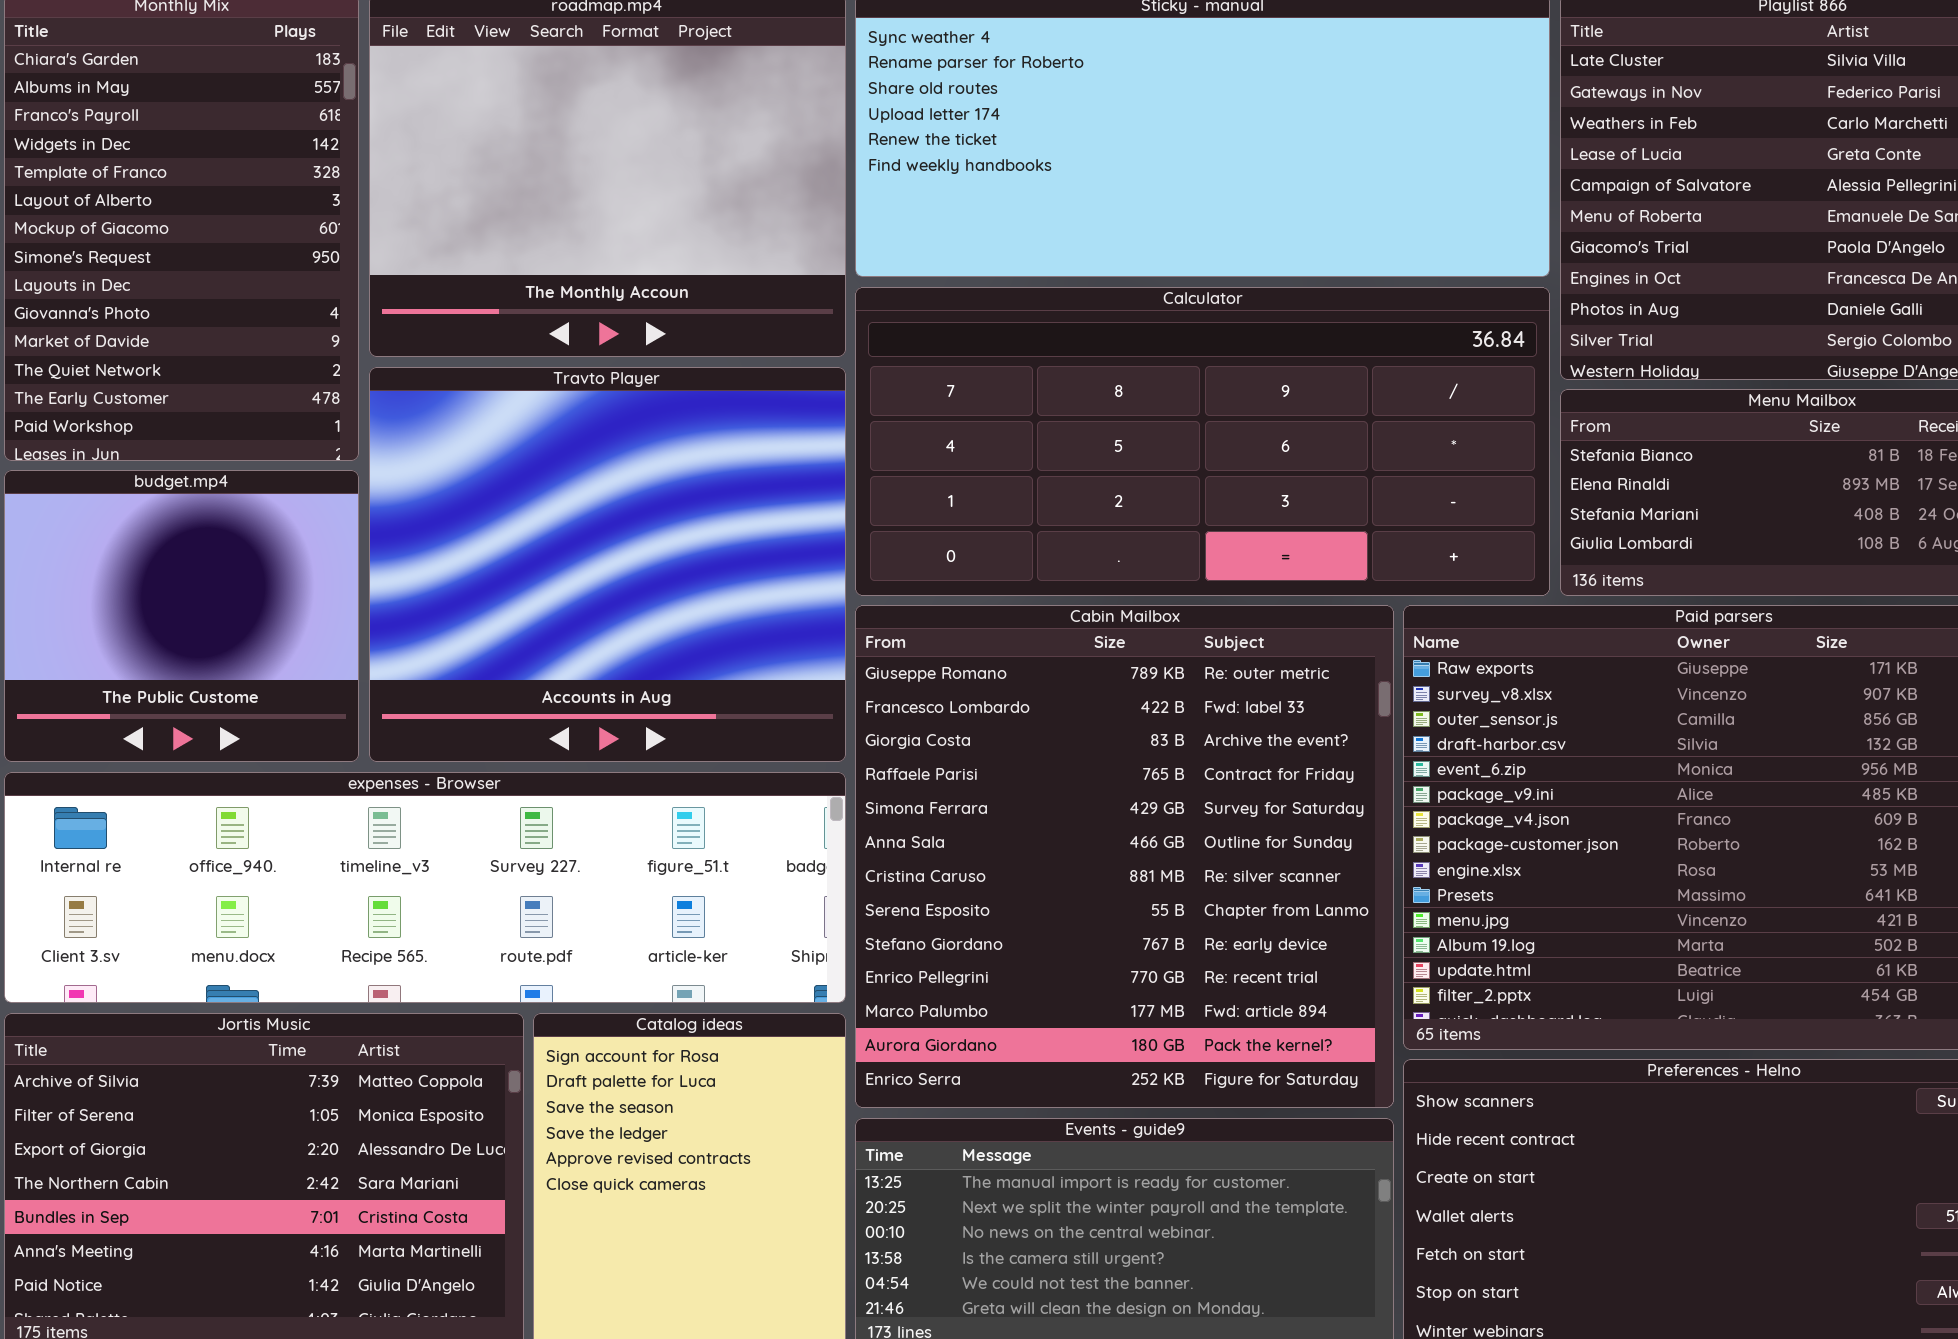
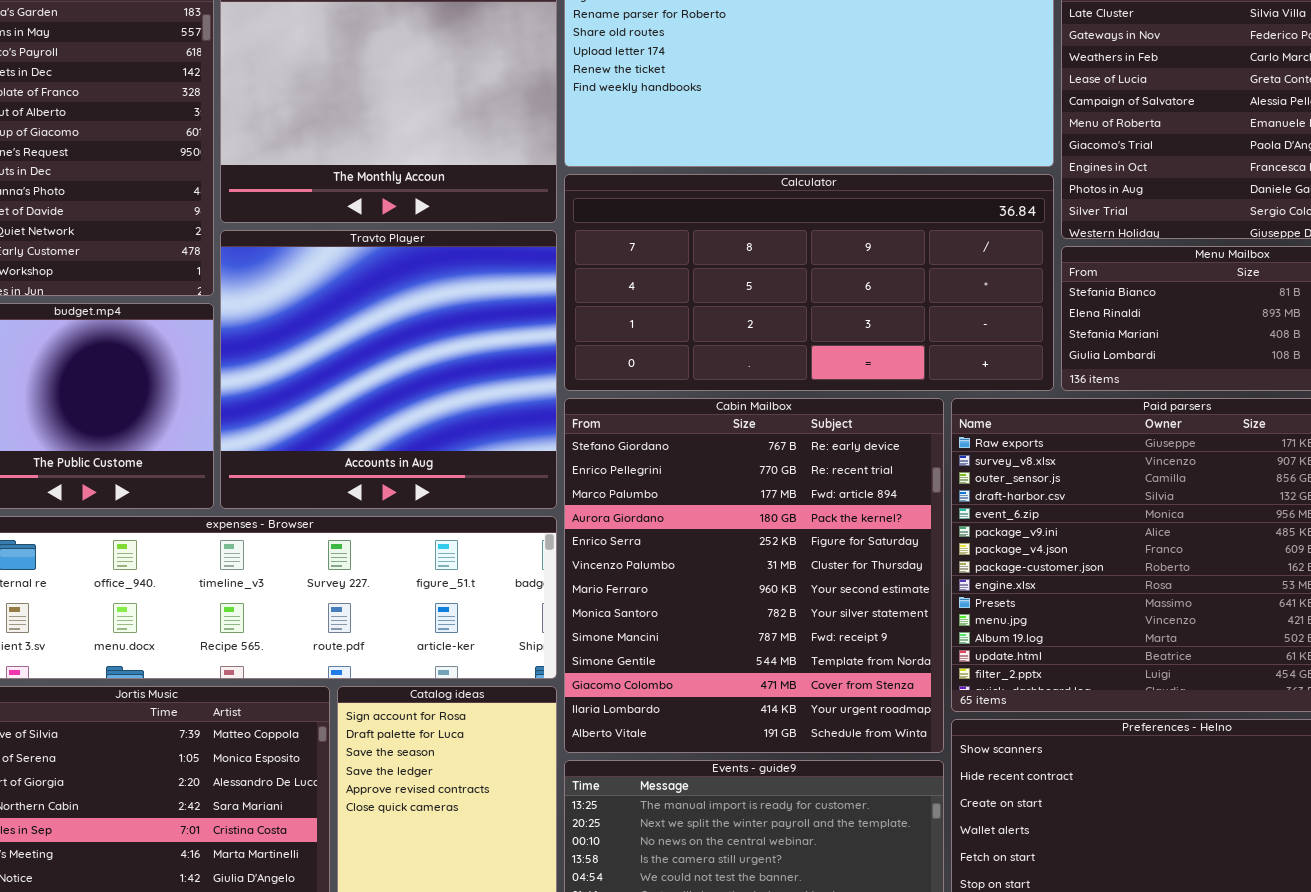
Cabin Mailbox: [855,605,1394,1108] -> [564,398,944,753], scrolled down 8 rows

